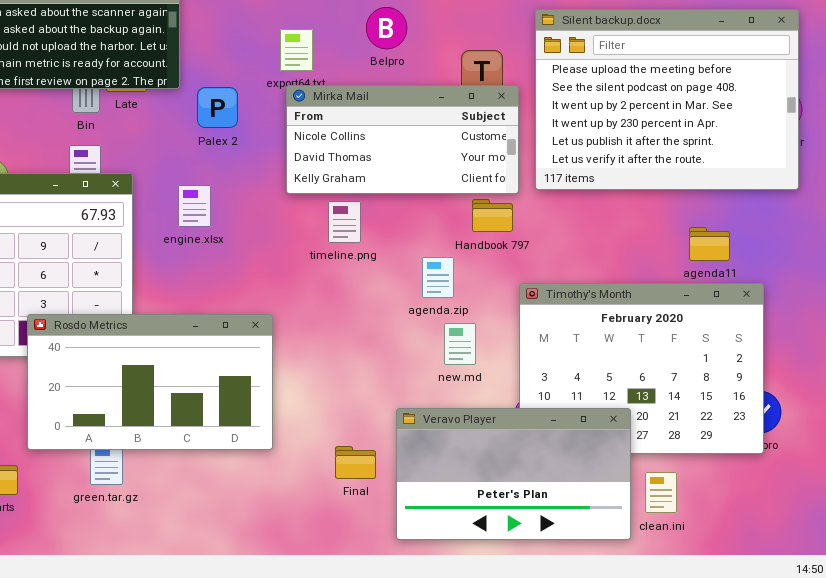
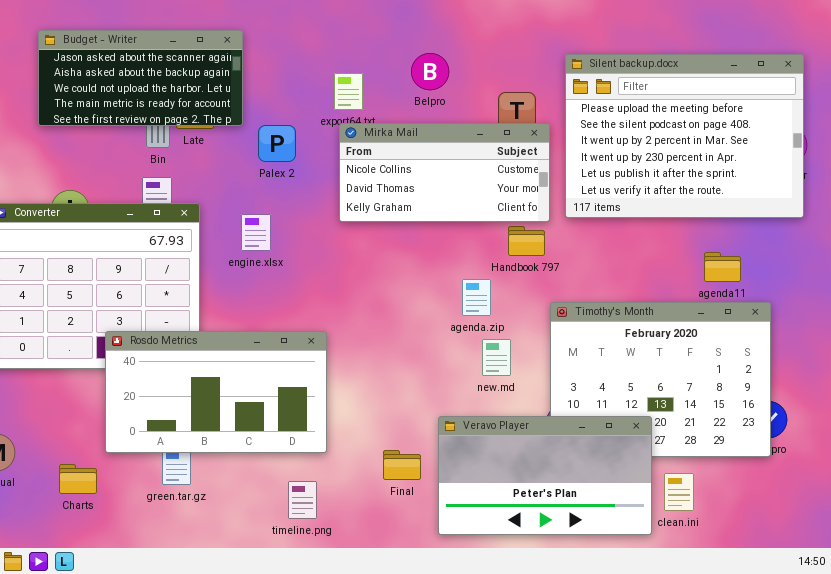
timeline.png: [328,201,361,243] -> [288,481,317,519], moved

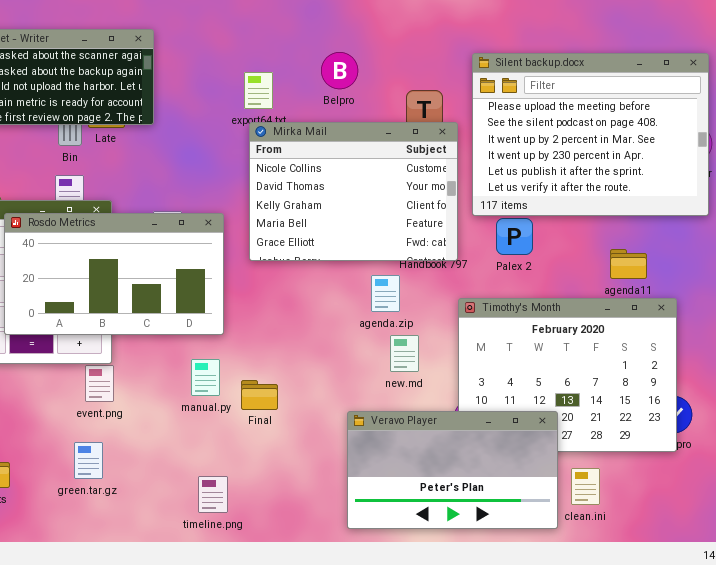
Mirka Mail: [339,123,550,222] -> [249,122,458,261], resized
Palex 2: [258,125,296,162] -> [496,218,533,255], moved
Rosdo Metrics: [105,331,327,453] -> [4,213,224,335], moved
Final: [383,450,421,480] -> [241,380,278,410], moved

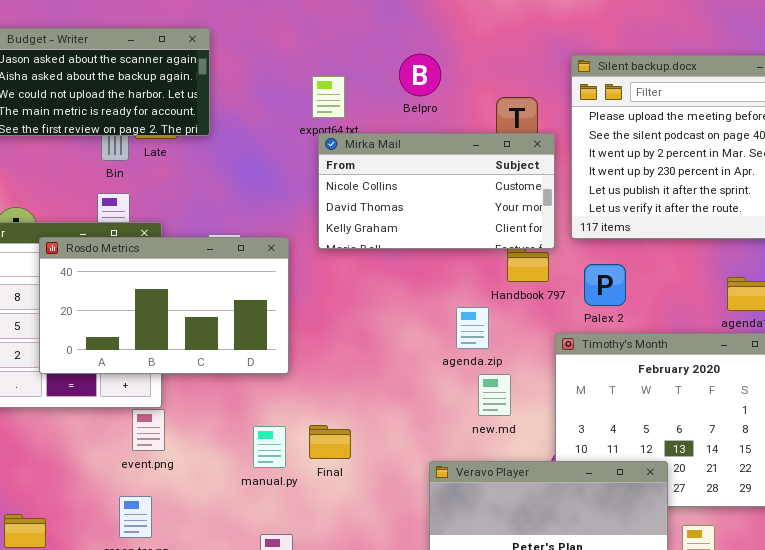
Mirka Mail: [249,122,458,261] -> [318,133,555,249], resized
Palex 2: [496,218,533,255] -> [584,264,626,306], moved
manual.py: [191,359,220,396] -> [253,426,286,468], moved

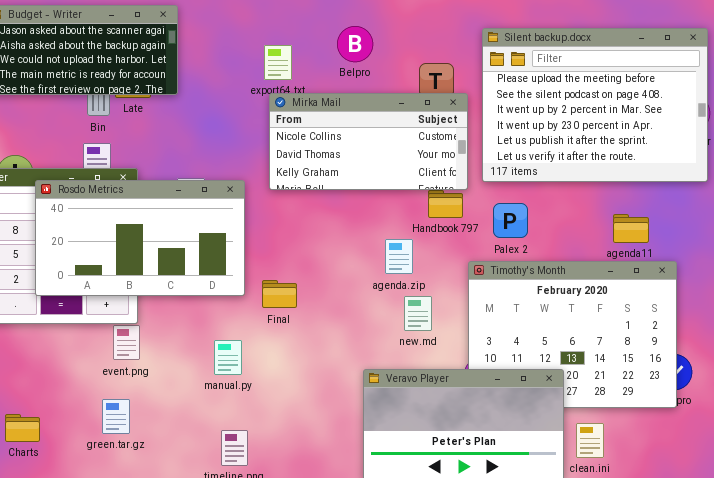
Final: [309,425,351,459] -> [262,280,297,308], moved

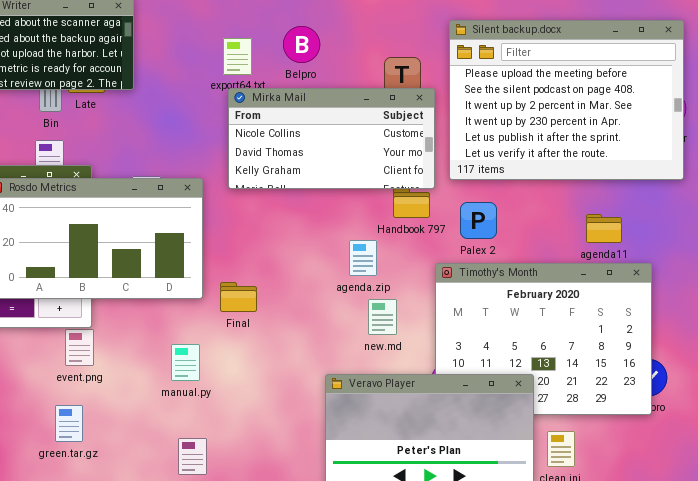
Belpro: [337,26,373,62] -> [283,26,320,63], moved

